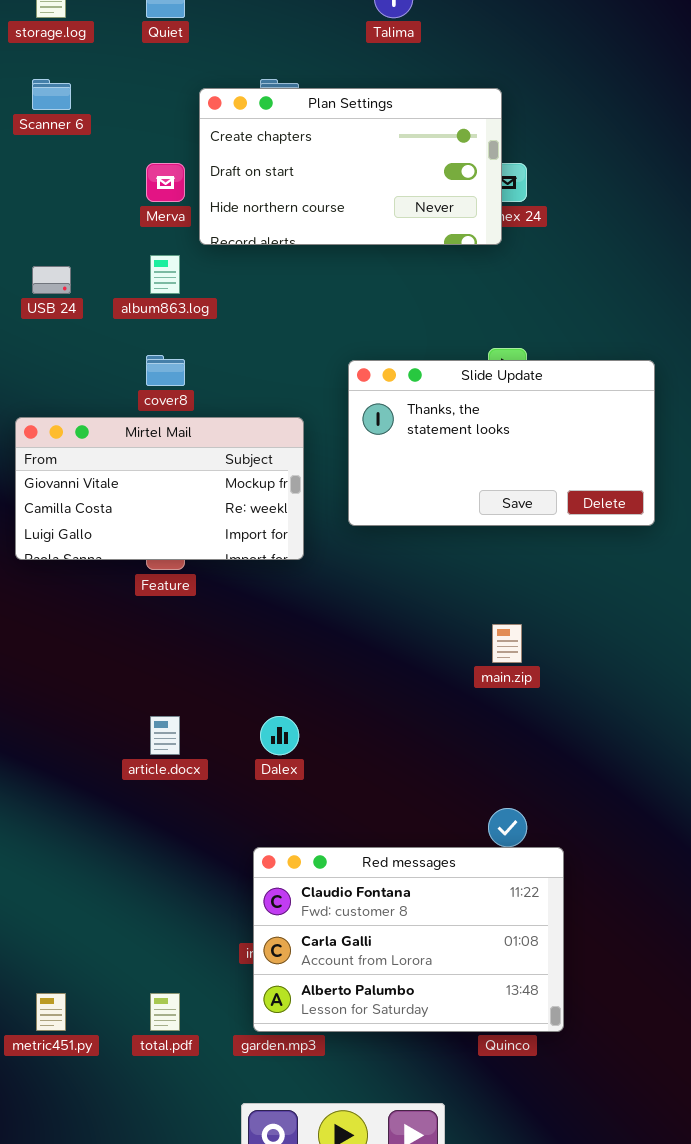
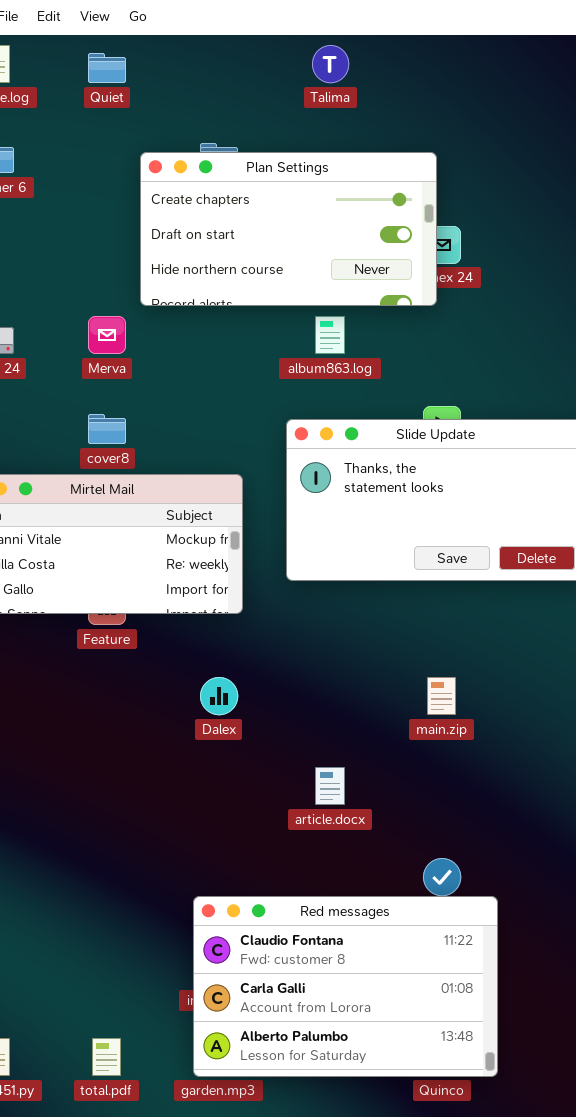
Merva: [146,163,185,202] -> [88,316,126,354], moved
album863.log: [150,255,180,294] -> [315,316,345,354], moved
article.docx: [150,716,180,755] -> [315,767,345,805], moved
Dalex: [260,716,299,755] -> [200,677,238,715], moved

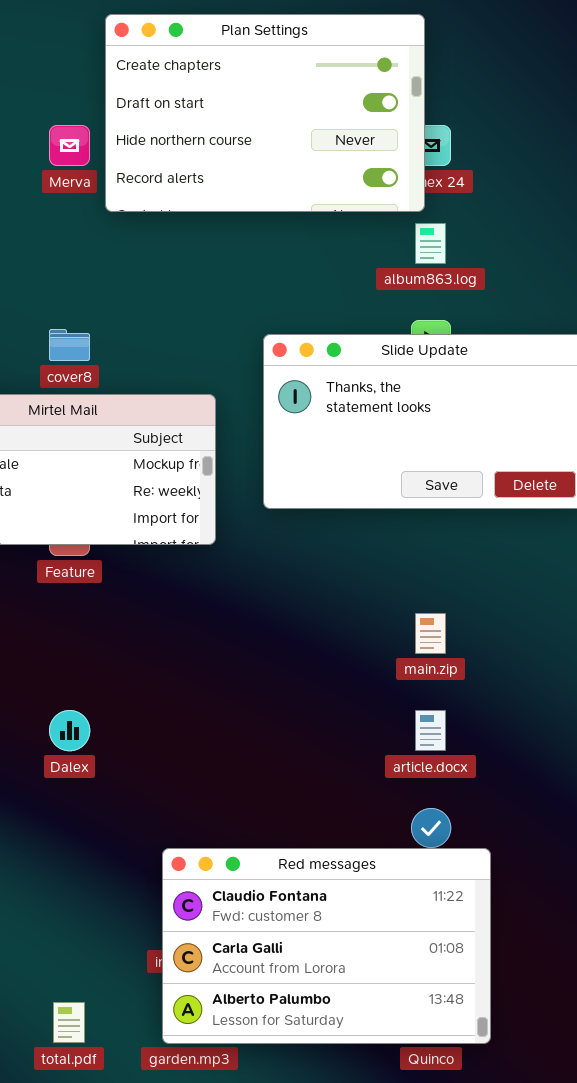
Plan Settings: [140,152,437,306] -> [105,14,425,212], resized
Merva: [88,316,126,354] -> [49,125,90,166], moved
album863.log: [315,316,345,354] -> [415,223,446,264], moved
Dalex: [200,677,238,715] -> [49,710,90,751], moved
article.docx: [315,767,345,805] -> [415,710,446,751], moved

